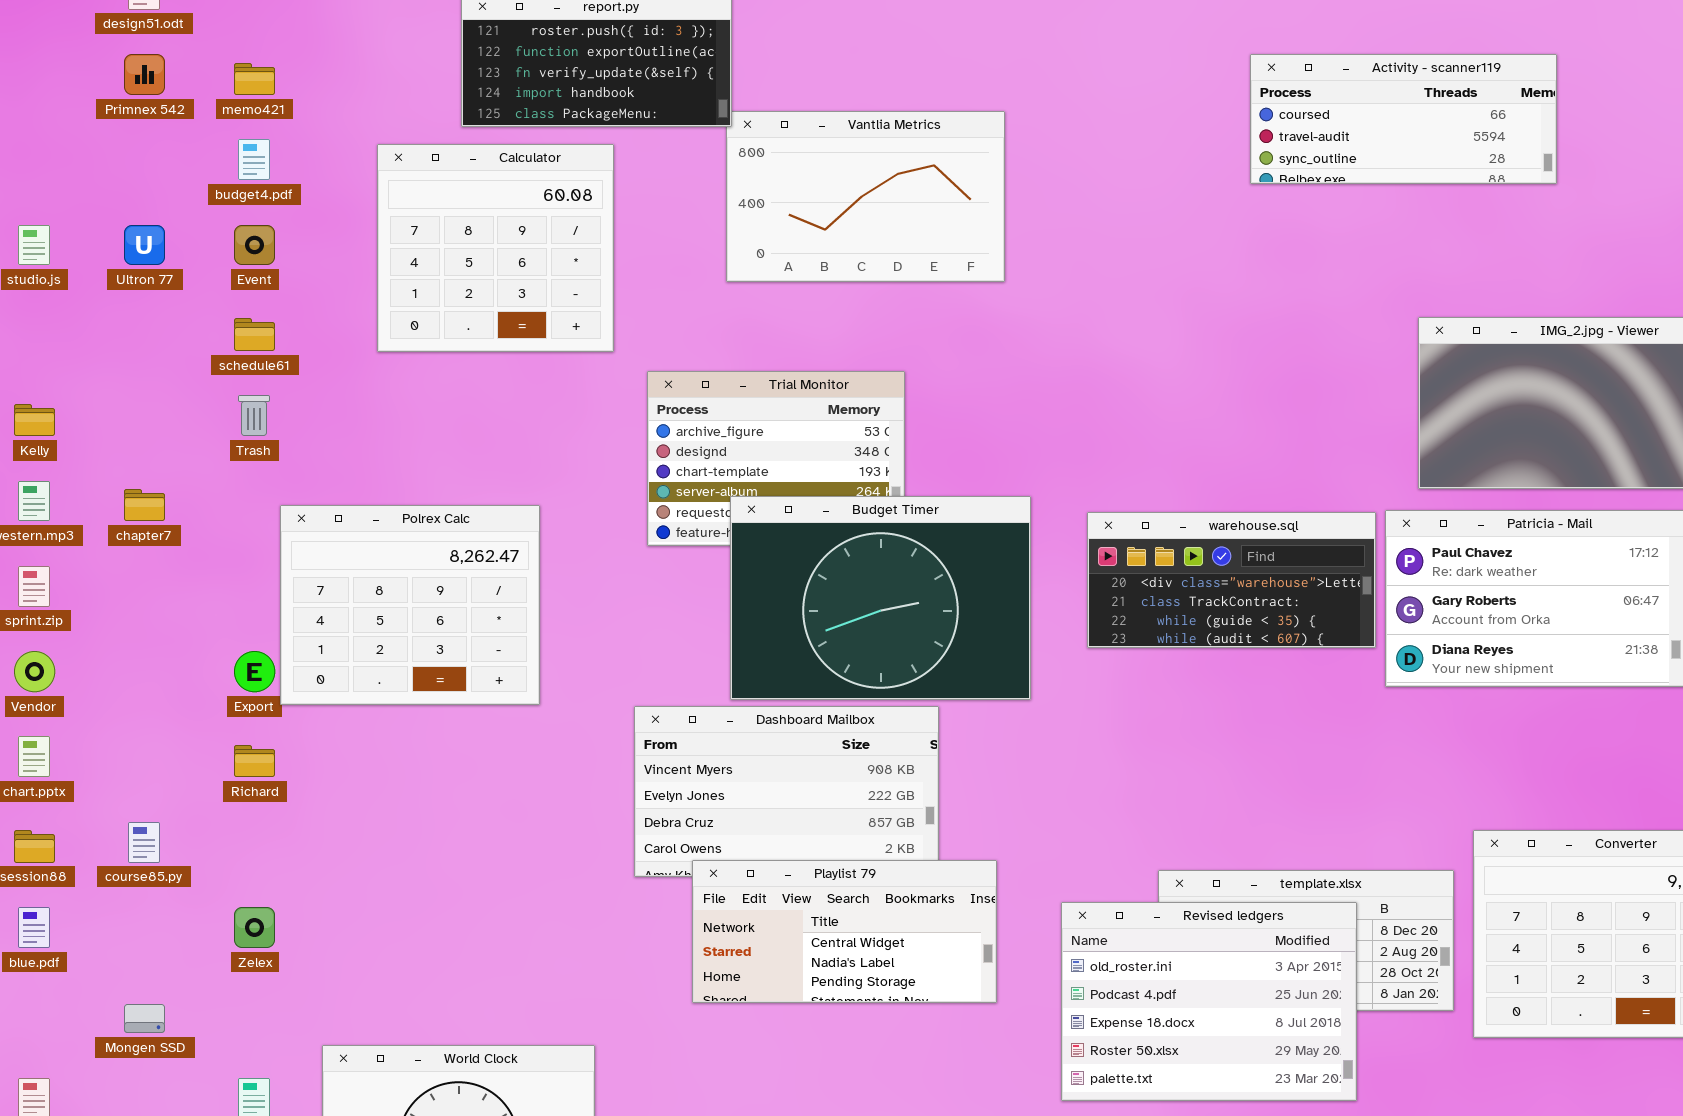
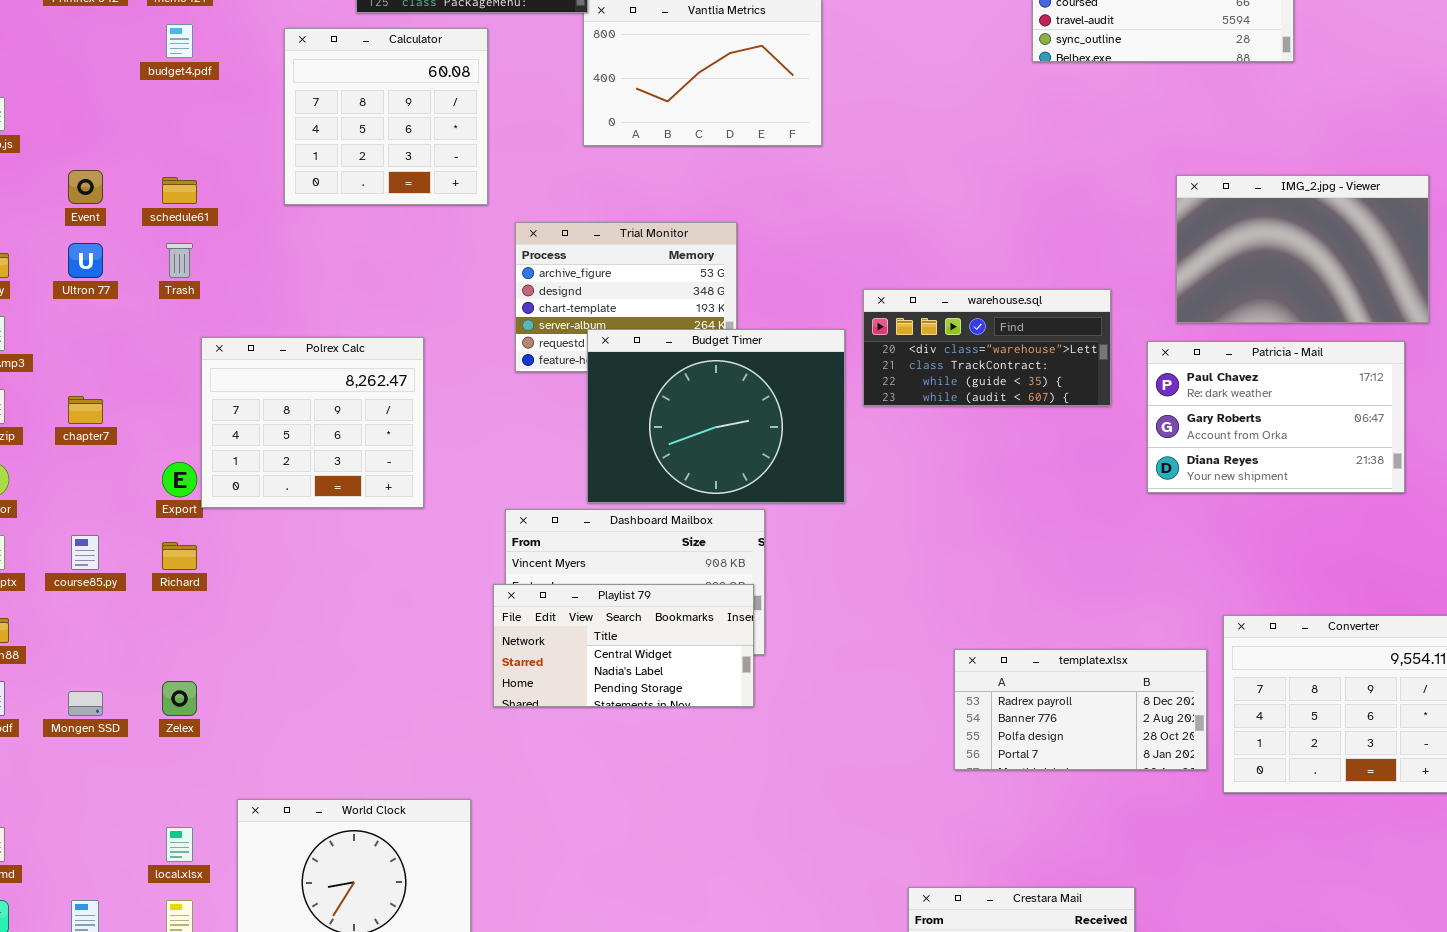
Ultron 77: [124,225,165,265] -> [68,243,103,278], moved
Event: [234,225,275,265] -> [68,170,103,204], moved
chapter7: [124,489,165,521] -> [68,396,103,424], moved
warehouse.sql: [1087,512,1376,648] -> [863,289,1111,406], moved
course85.py: [128,822,160,863] -> [71,535,99,570], moved
Playlist 79: [692,860,997,1003] -> [493,584,754,707], moved
Revised ledgers: [1061,902,1357,1101] -> none, closed
Mongen SSD: [124,1004,165,1033] -> [68,691,103,716], moved

